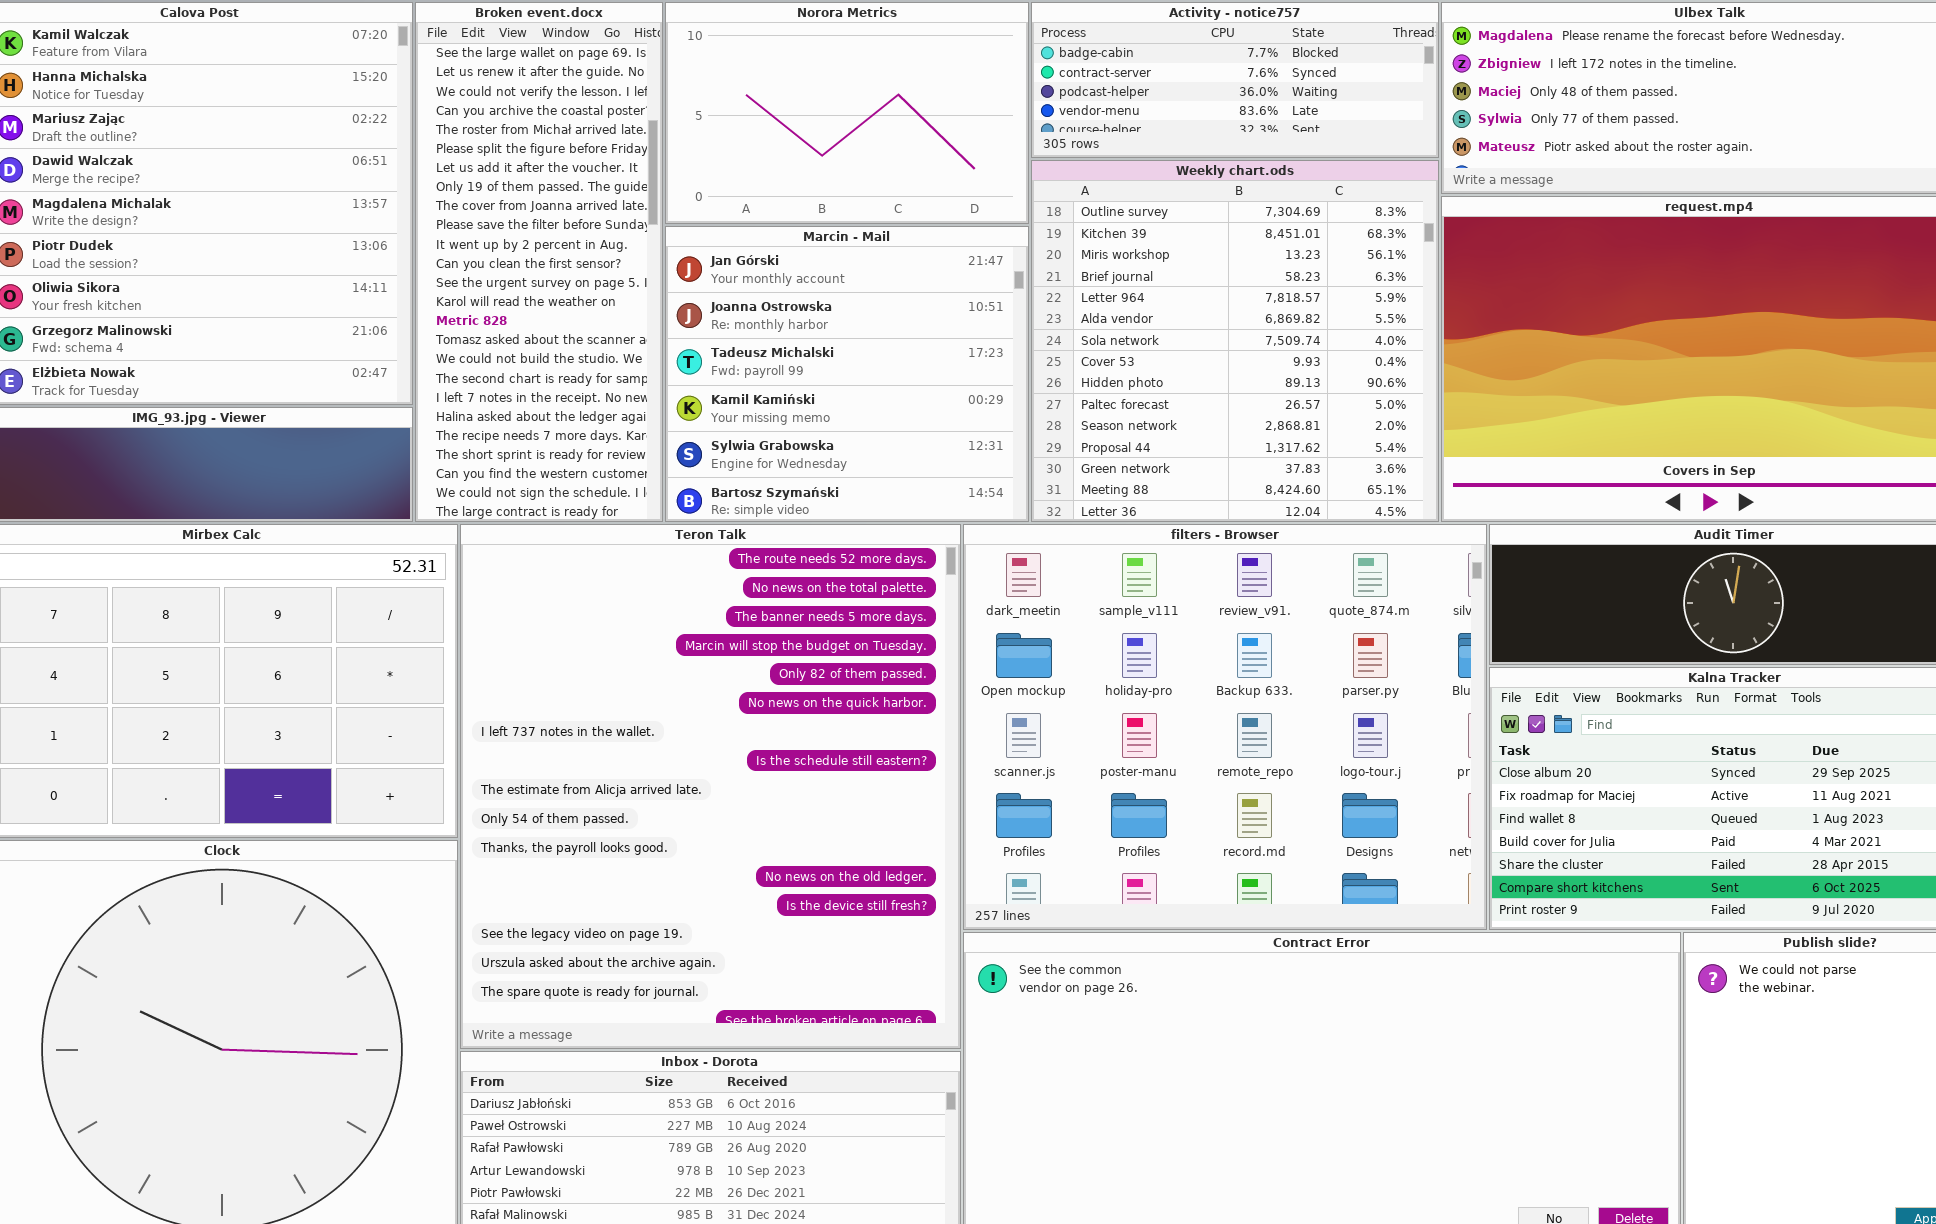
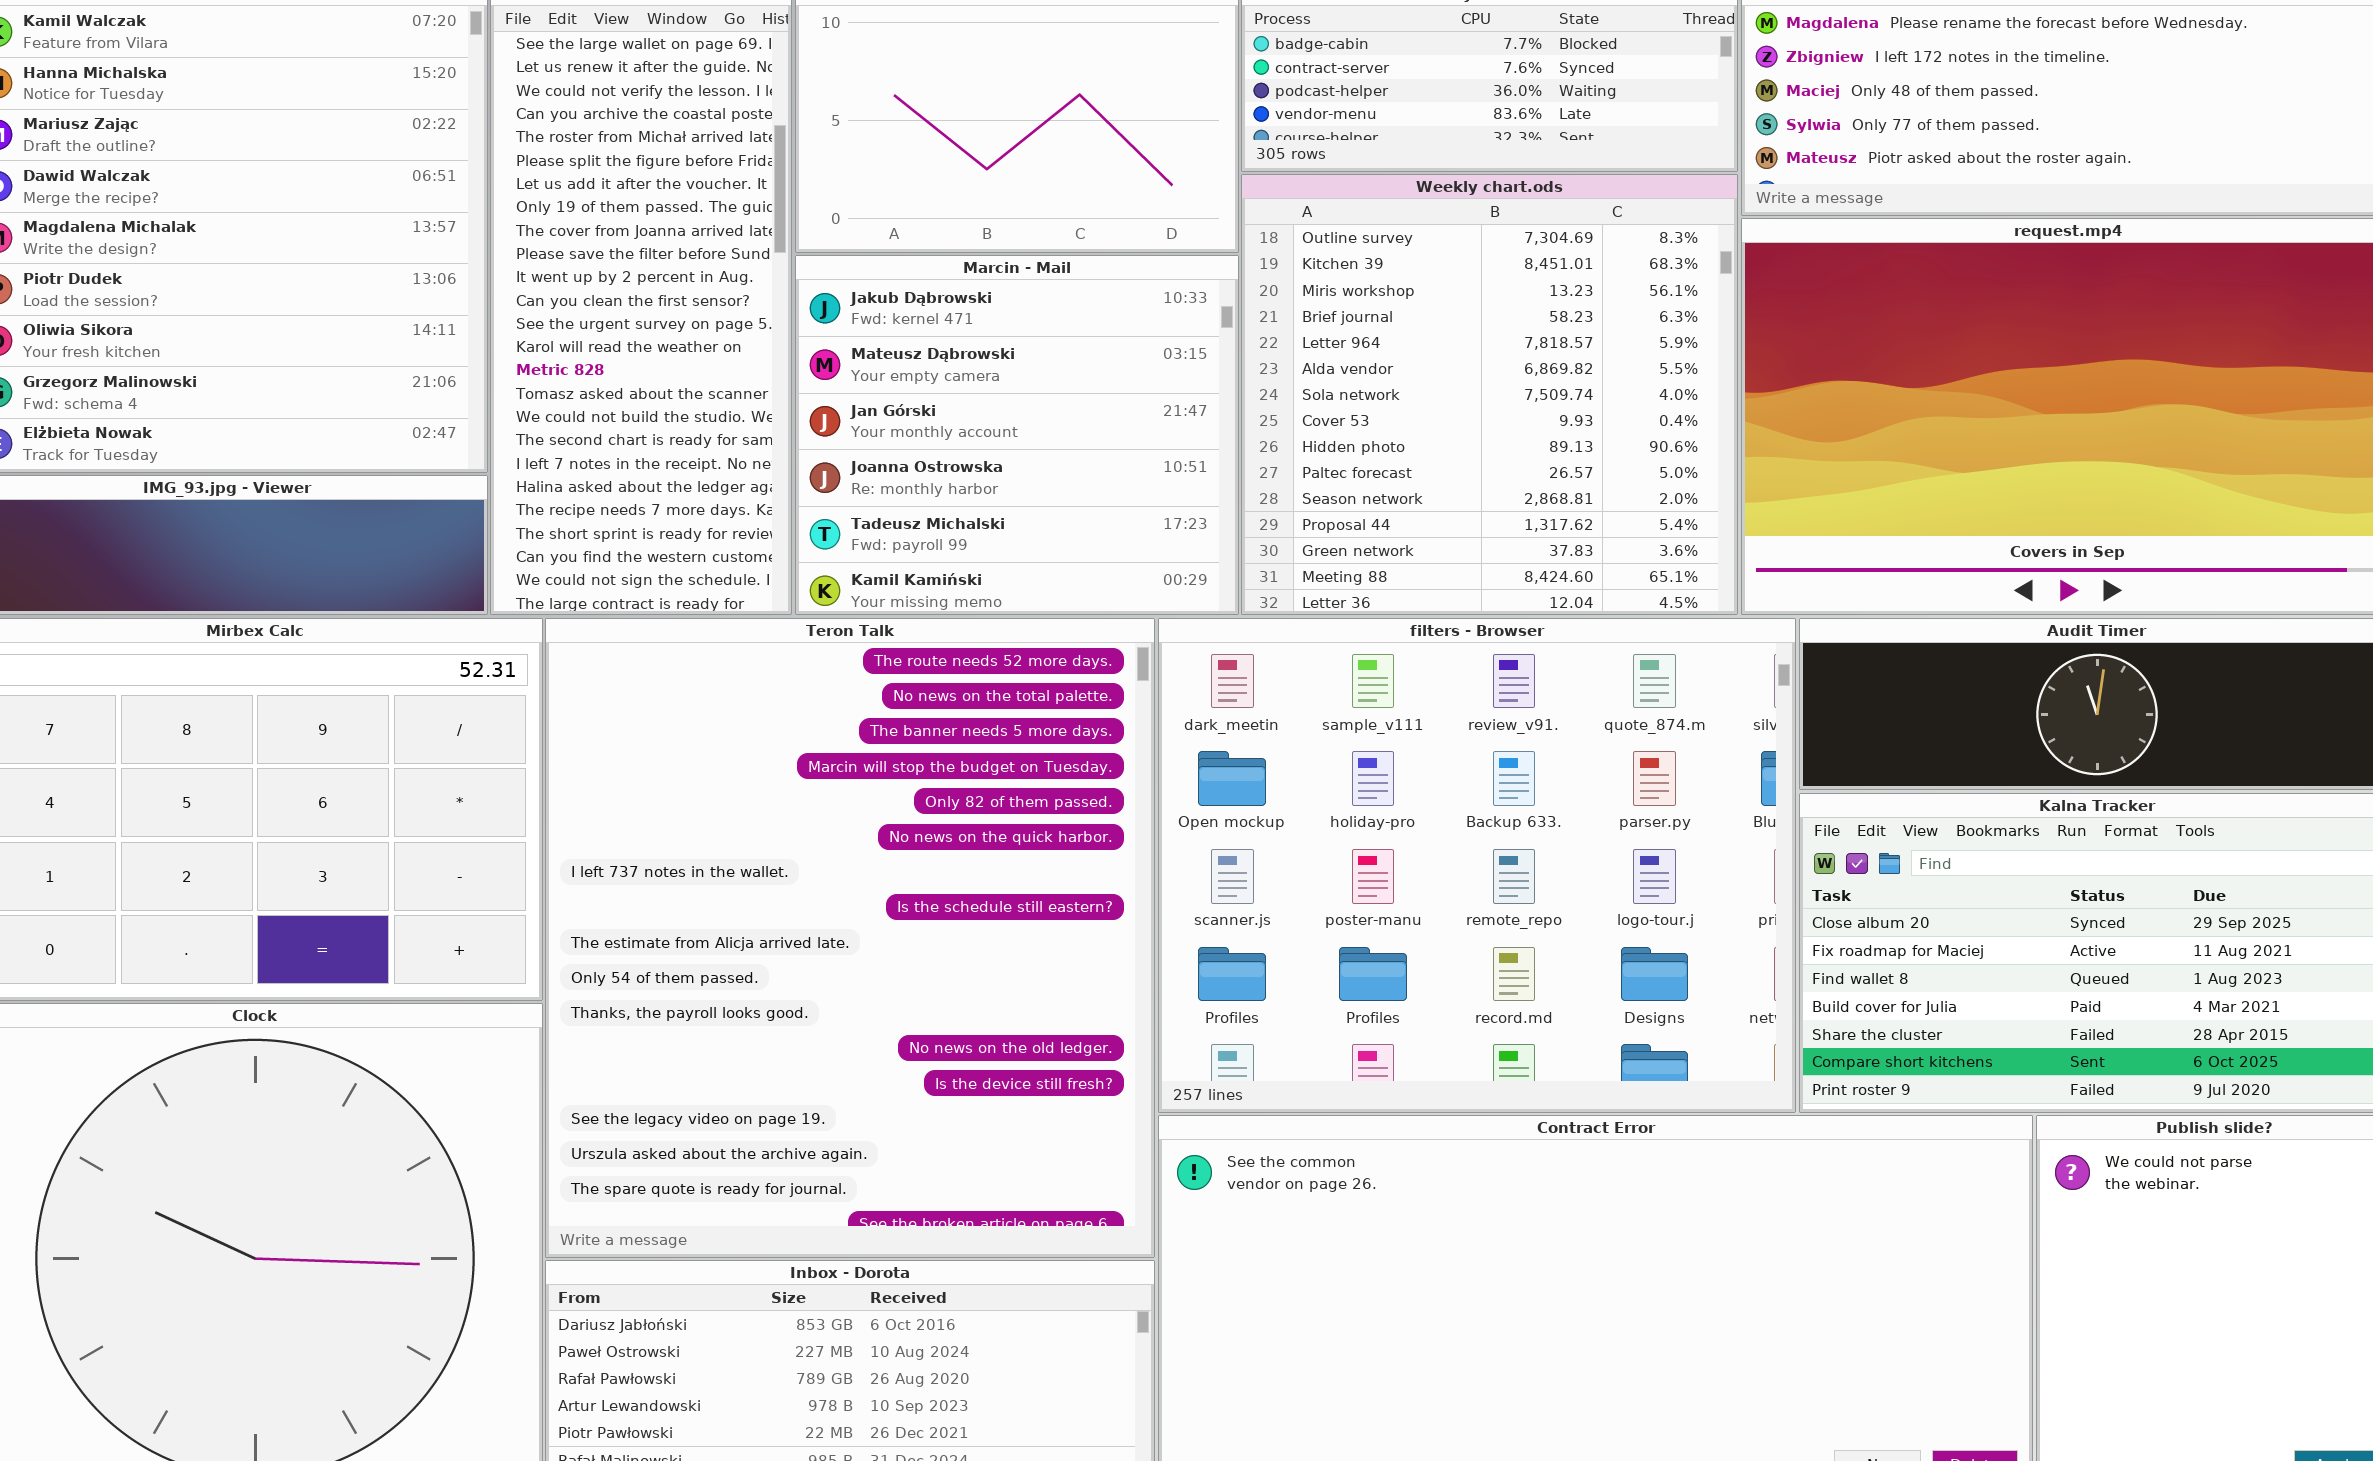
Marcin - Mail: [665,226,1029,522] -> [795,255,1239,615], scrolled up 2 rows

